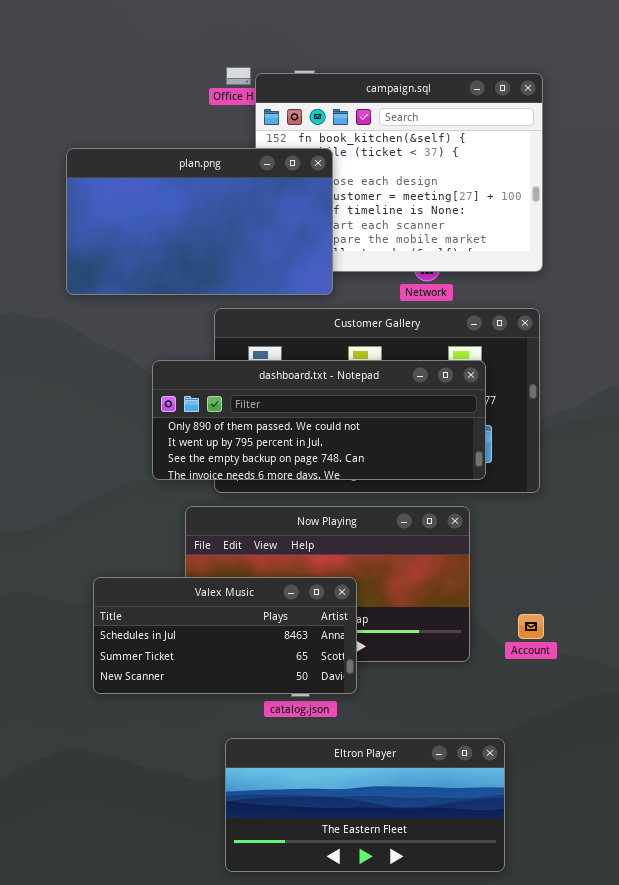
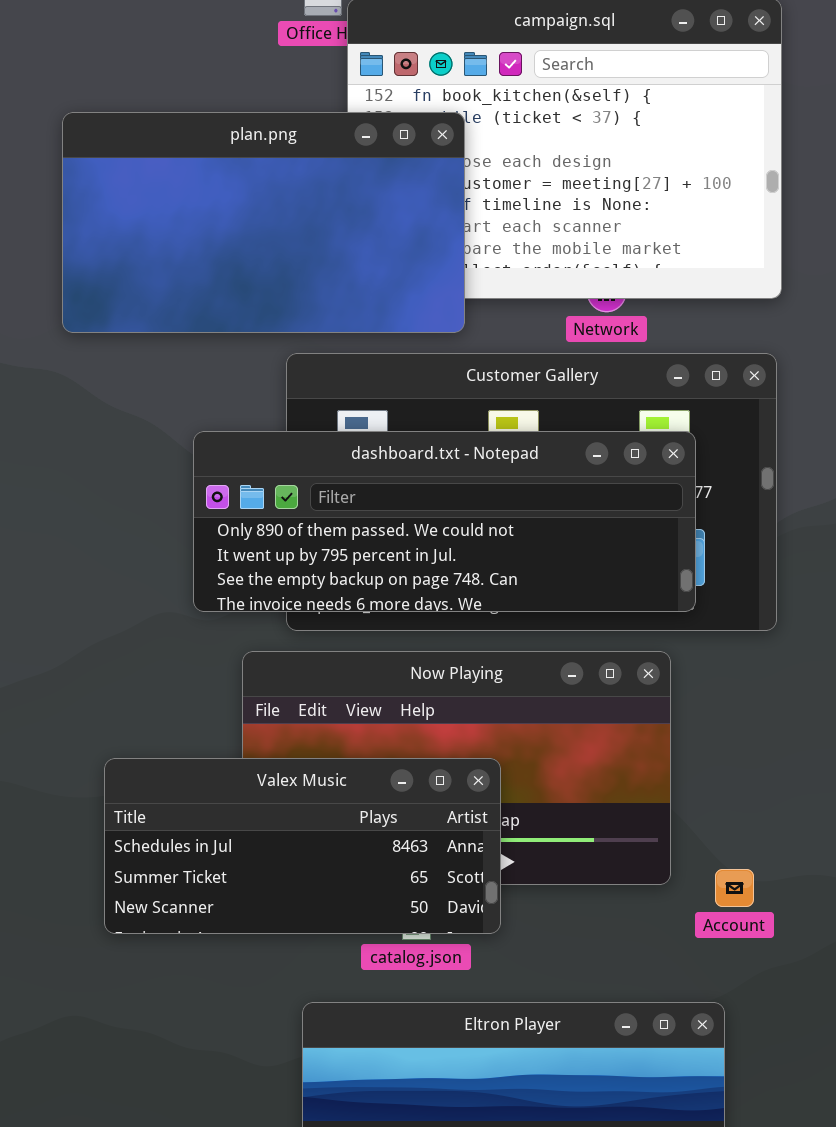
Account: [518,614,544,639] -> [715,869,754,907], moved

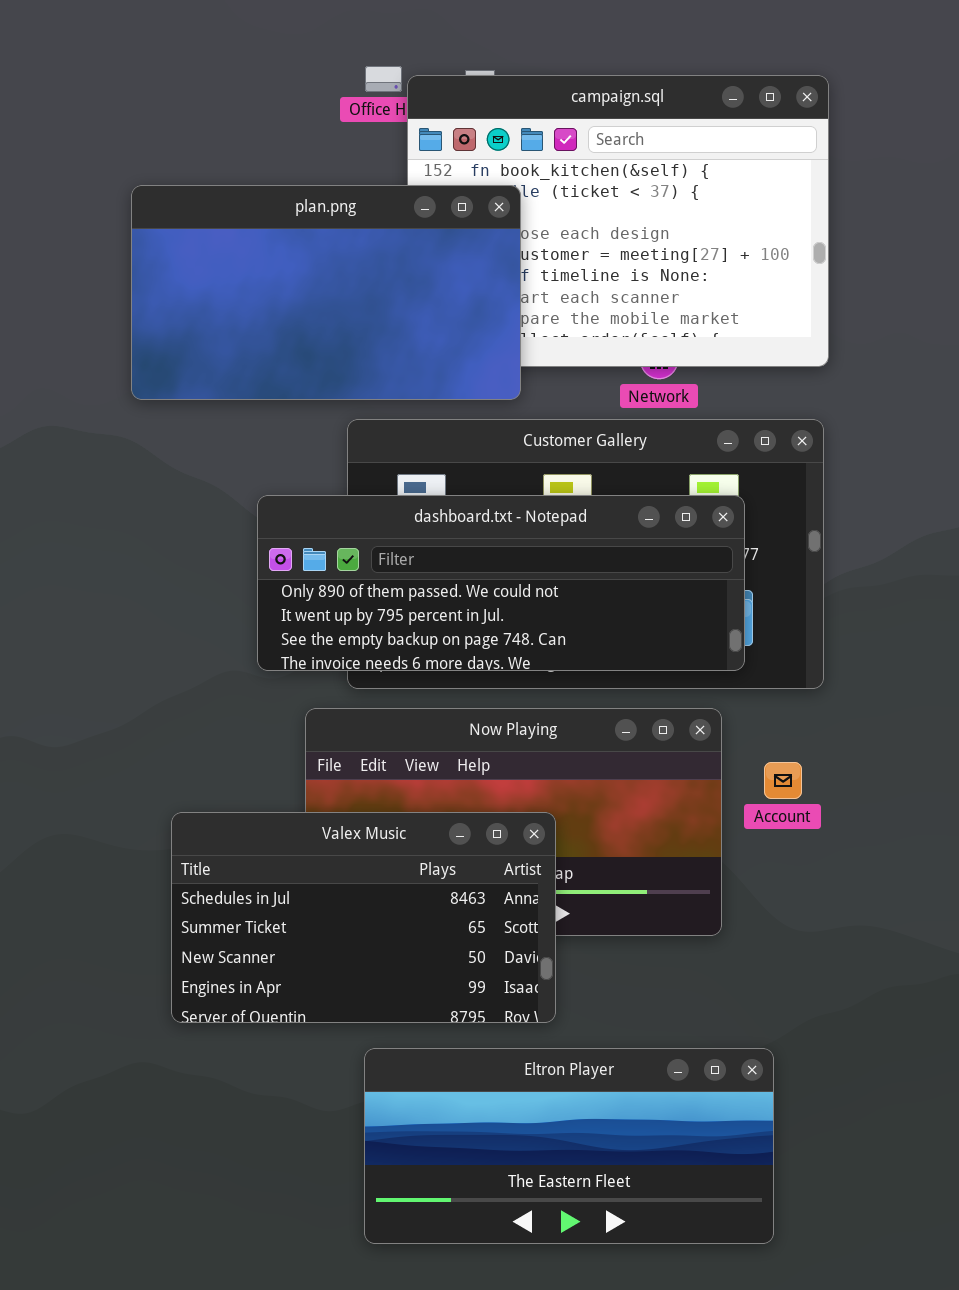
Valex Music: [104,758,501,934] -> [171,812,556,1023], resized
Account: [715,869,754,907] -> [764,762,802,799], moved

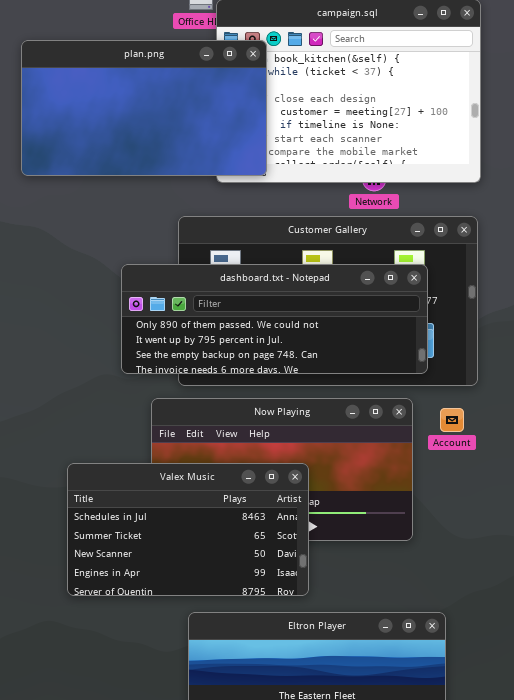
plan.png: [131,185,521,400] -> [21,40,267,176], moved
Account: [764,762,802,799] -> [440,408,464,432], moved

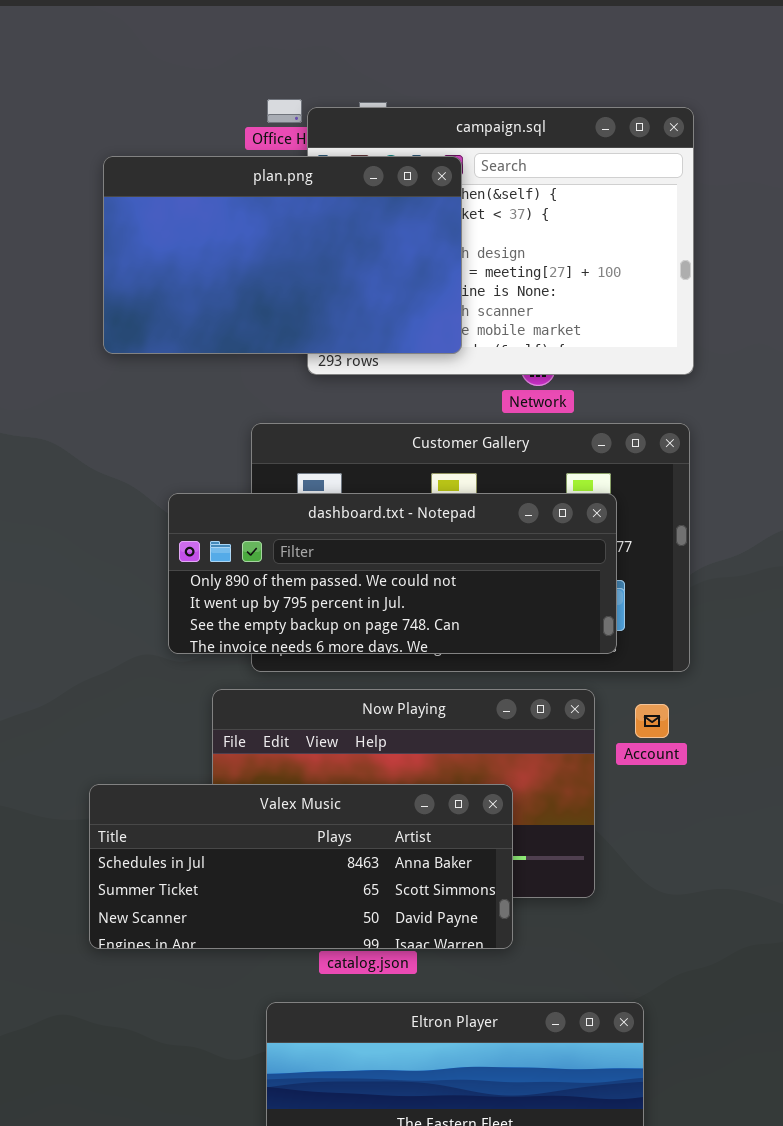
plan.png: [21,40,267,176] -> [103,156,462,354], moved
Valex Music: [67,463,309,596] -> [89,784,513,949], resized

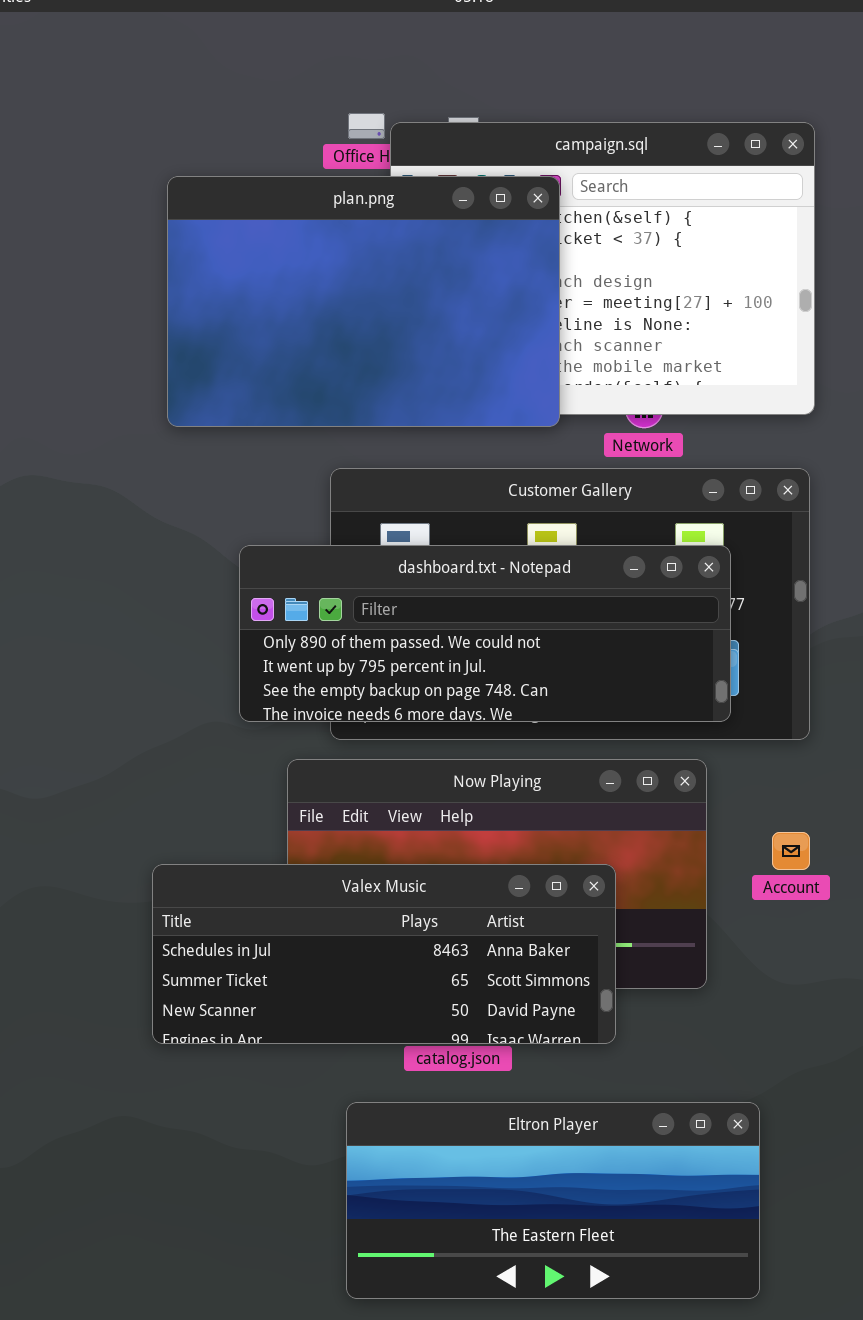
plan.png: [103,156,462,354] -> [167,176,560,427], resized
Account: [635,704,669,738] -> [772,832,810,870], moved

